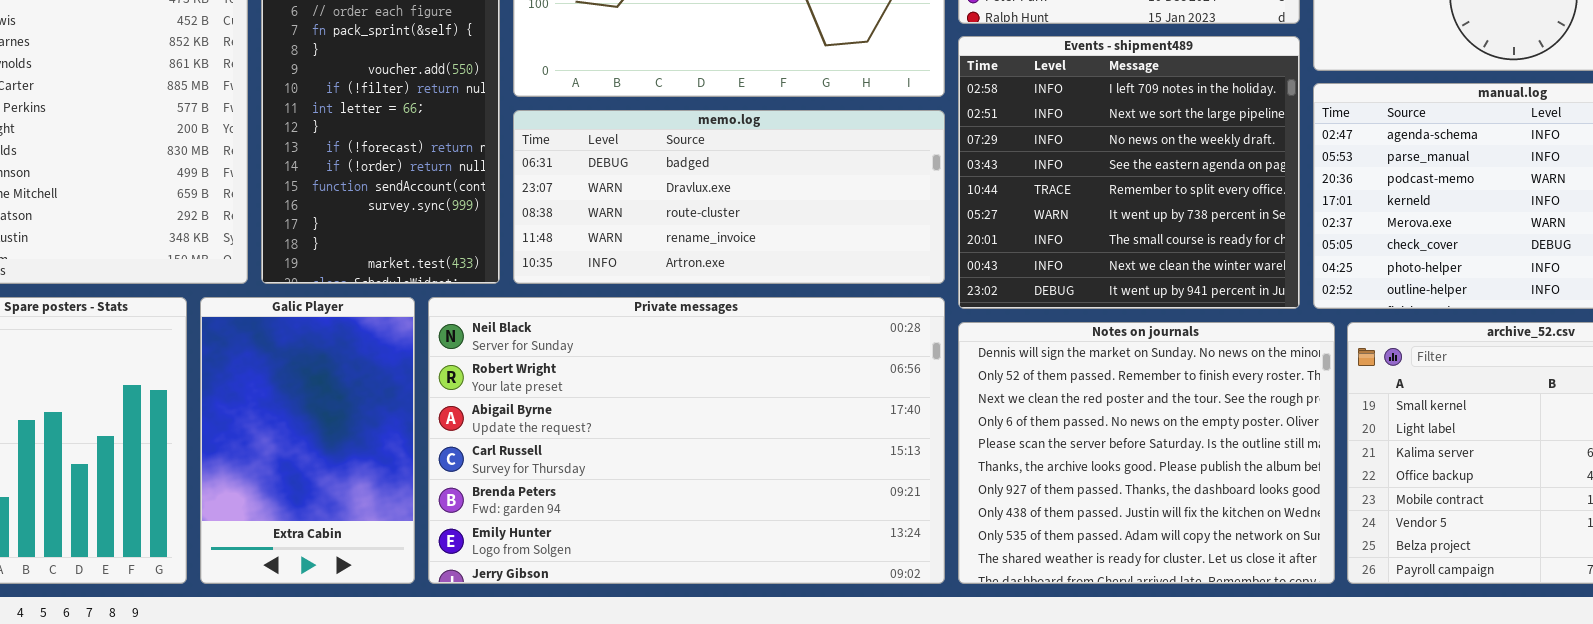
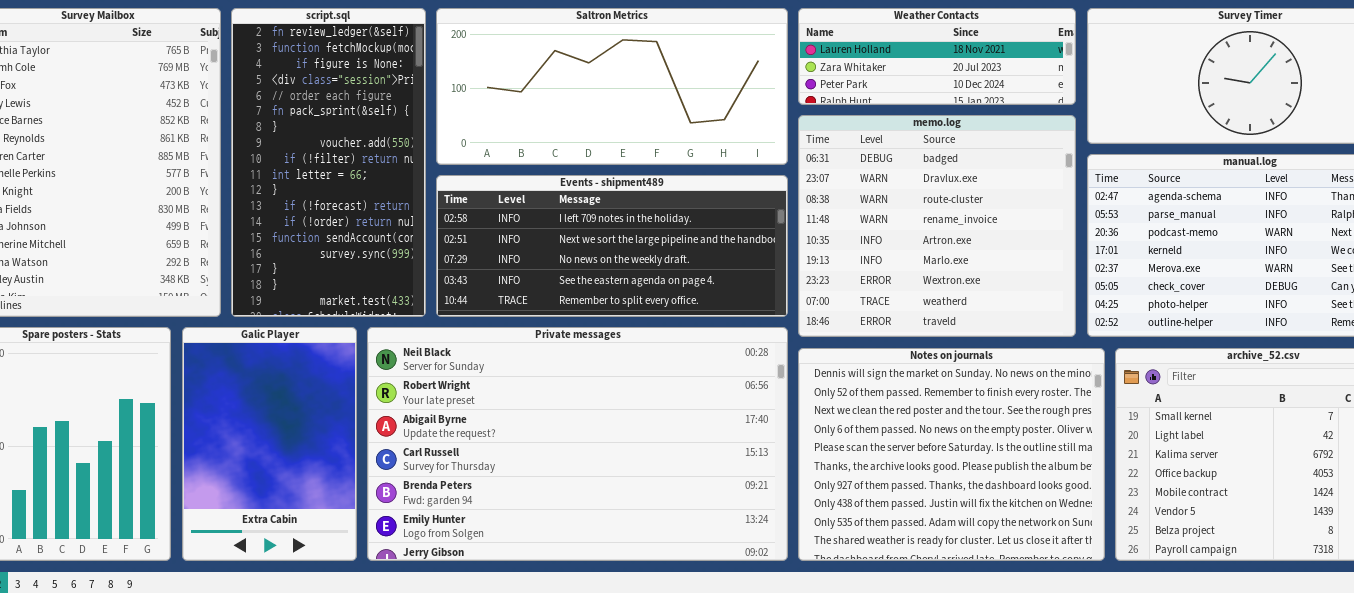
Events - shipment489: [958,36,1300,309] -> [436,175,788,317], moved, resized
memo.log: [513,110,945,284] -> [798,115,1076,337], moved, resized

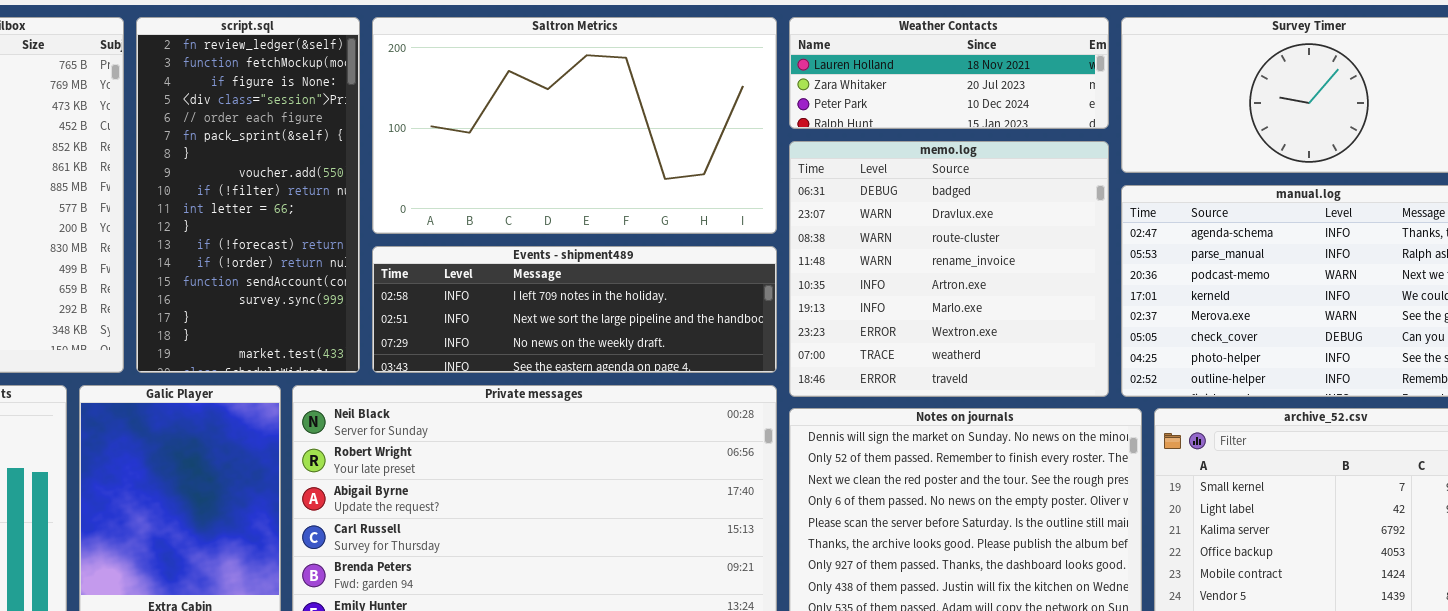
Saltron Metrics: [436,8,788,165] -> [372,17,777,234], resized
Events - shipment489: [436,175,788,317] -> [372,246,777,373], resized

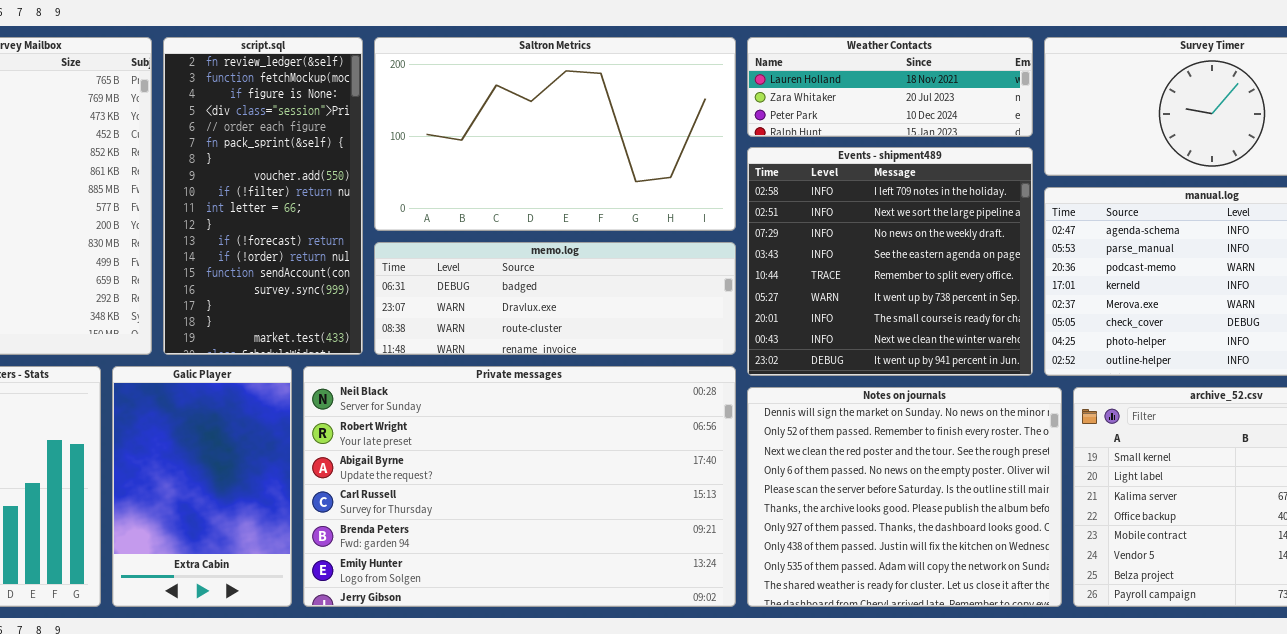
memo.log: [789,141,1109,397] -> [374,242,736,355], moved, resized
Events - shipment489: [372,246,777,373] -> [747,147,1033,376], moved, resized

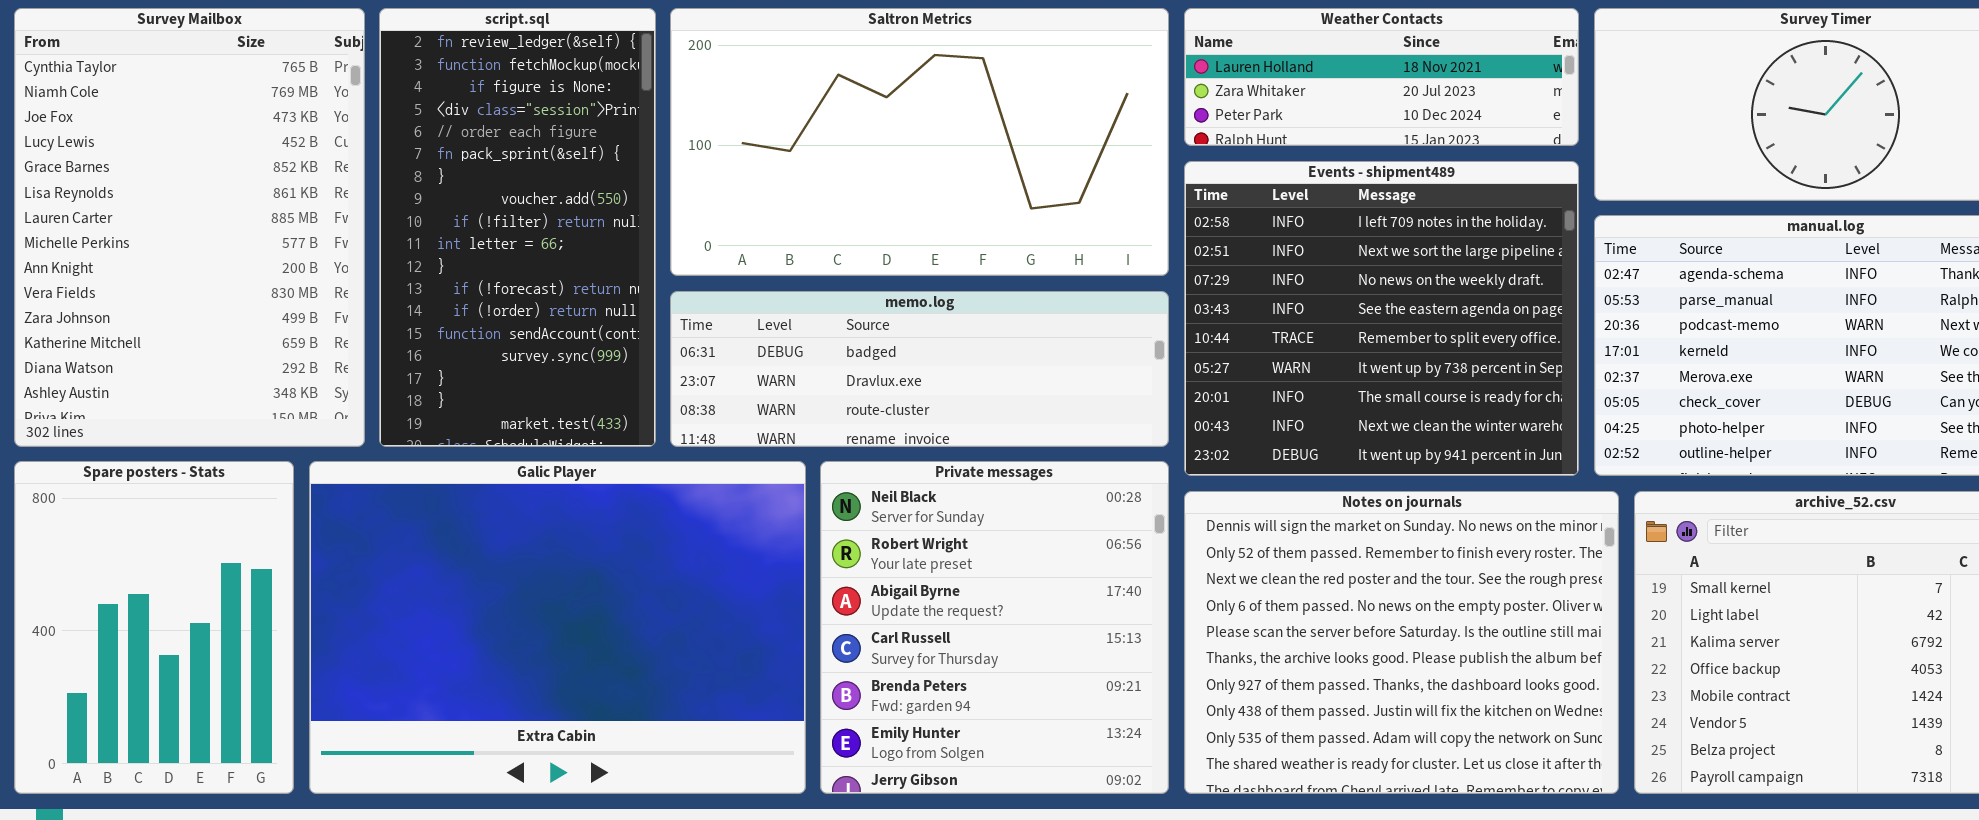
Galic Player: [112,366,292,607] -> [309,461,806,794], resized
Private messages: [303,366,736,607] -> [820,461,1169,794], resized

